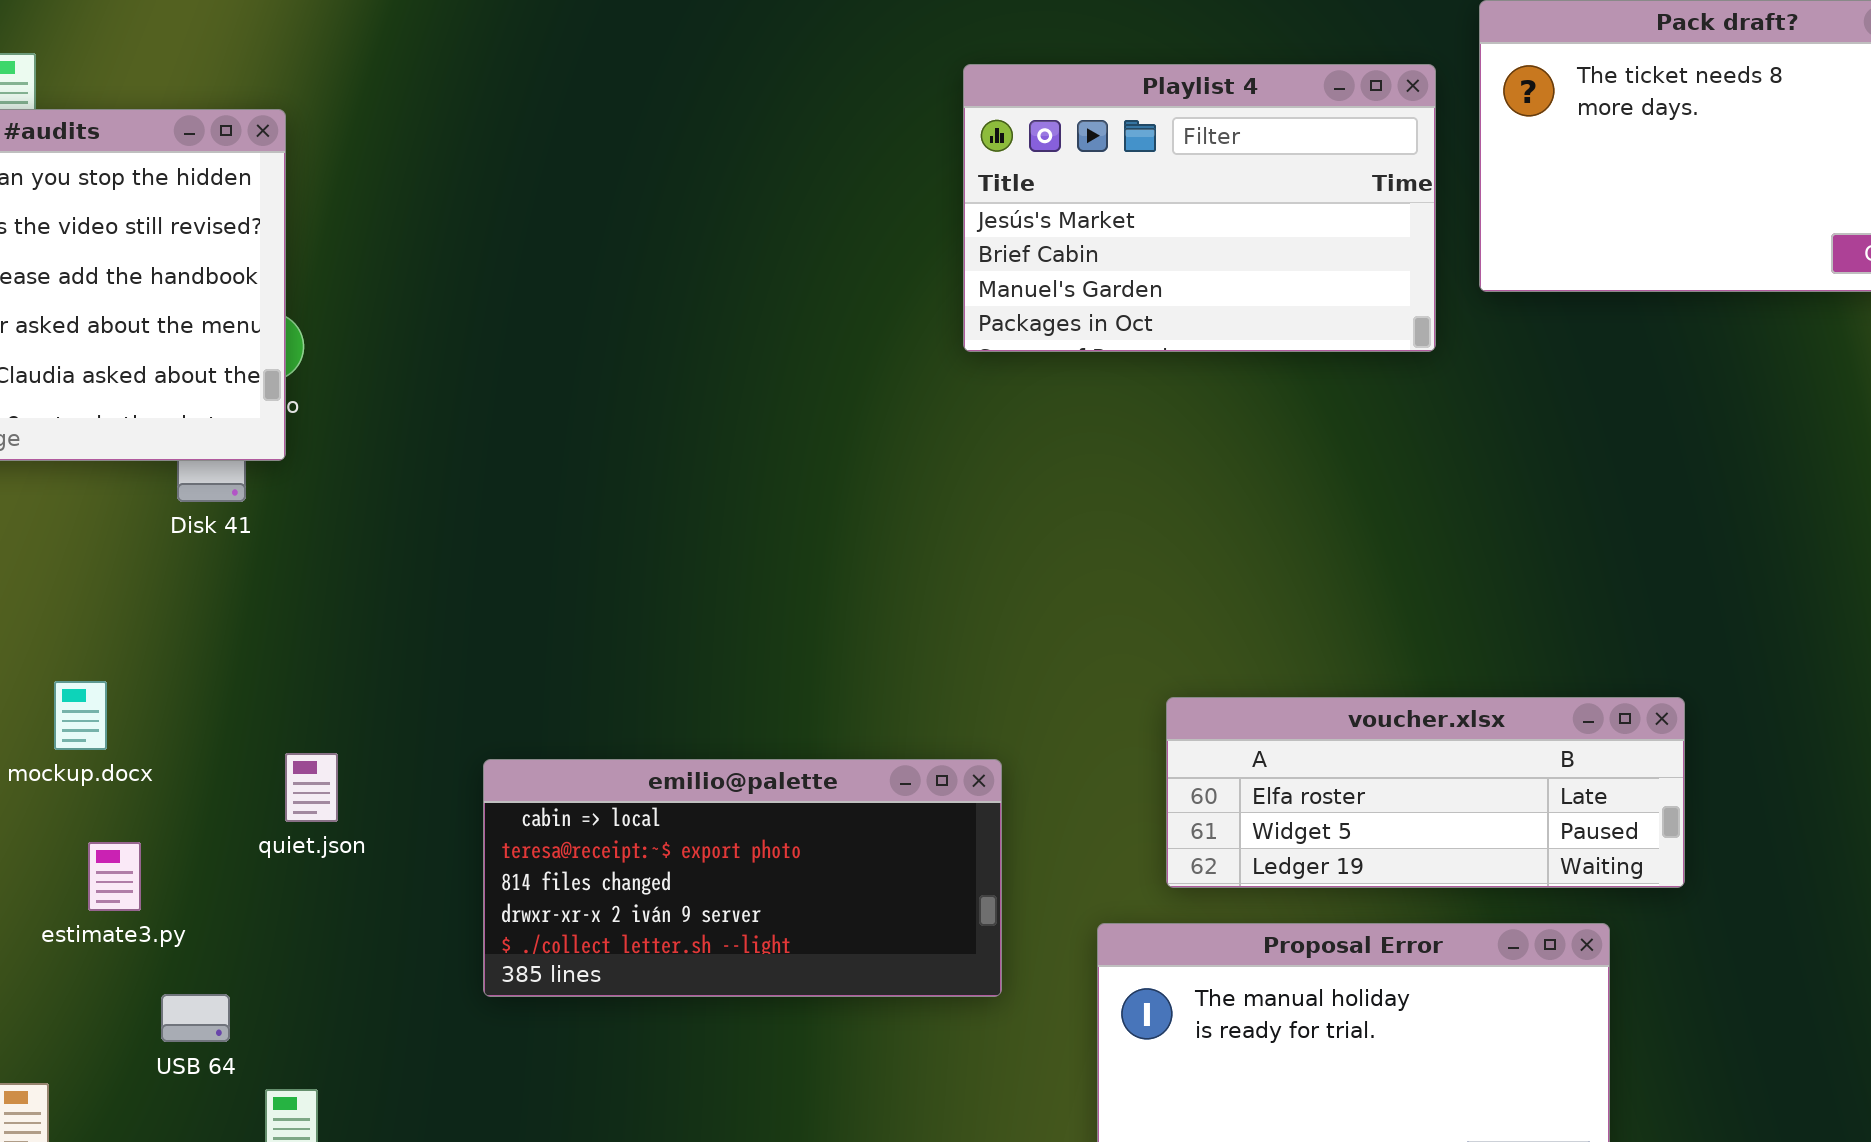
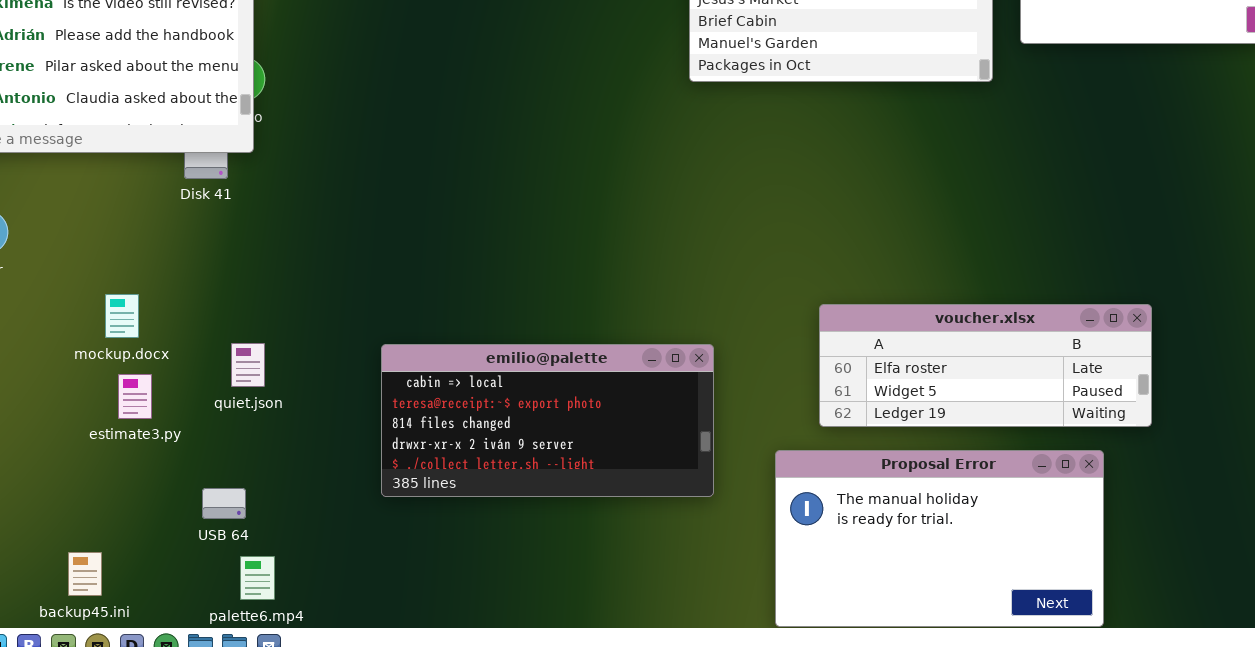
quiet.json: [285,753,338,822] -> [231,343,265,387], moved
estimate3.py: [88,842,141,911] -> [118,374,152,419], moved
USB 64: [161,994,230,1042] -> [202,488,246,519], moved

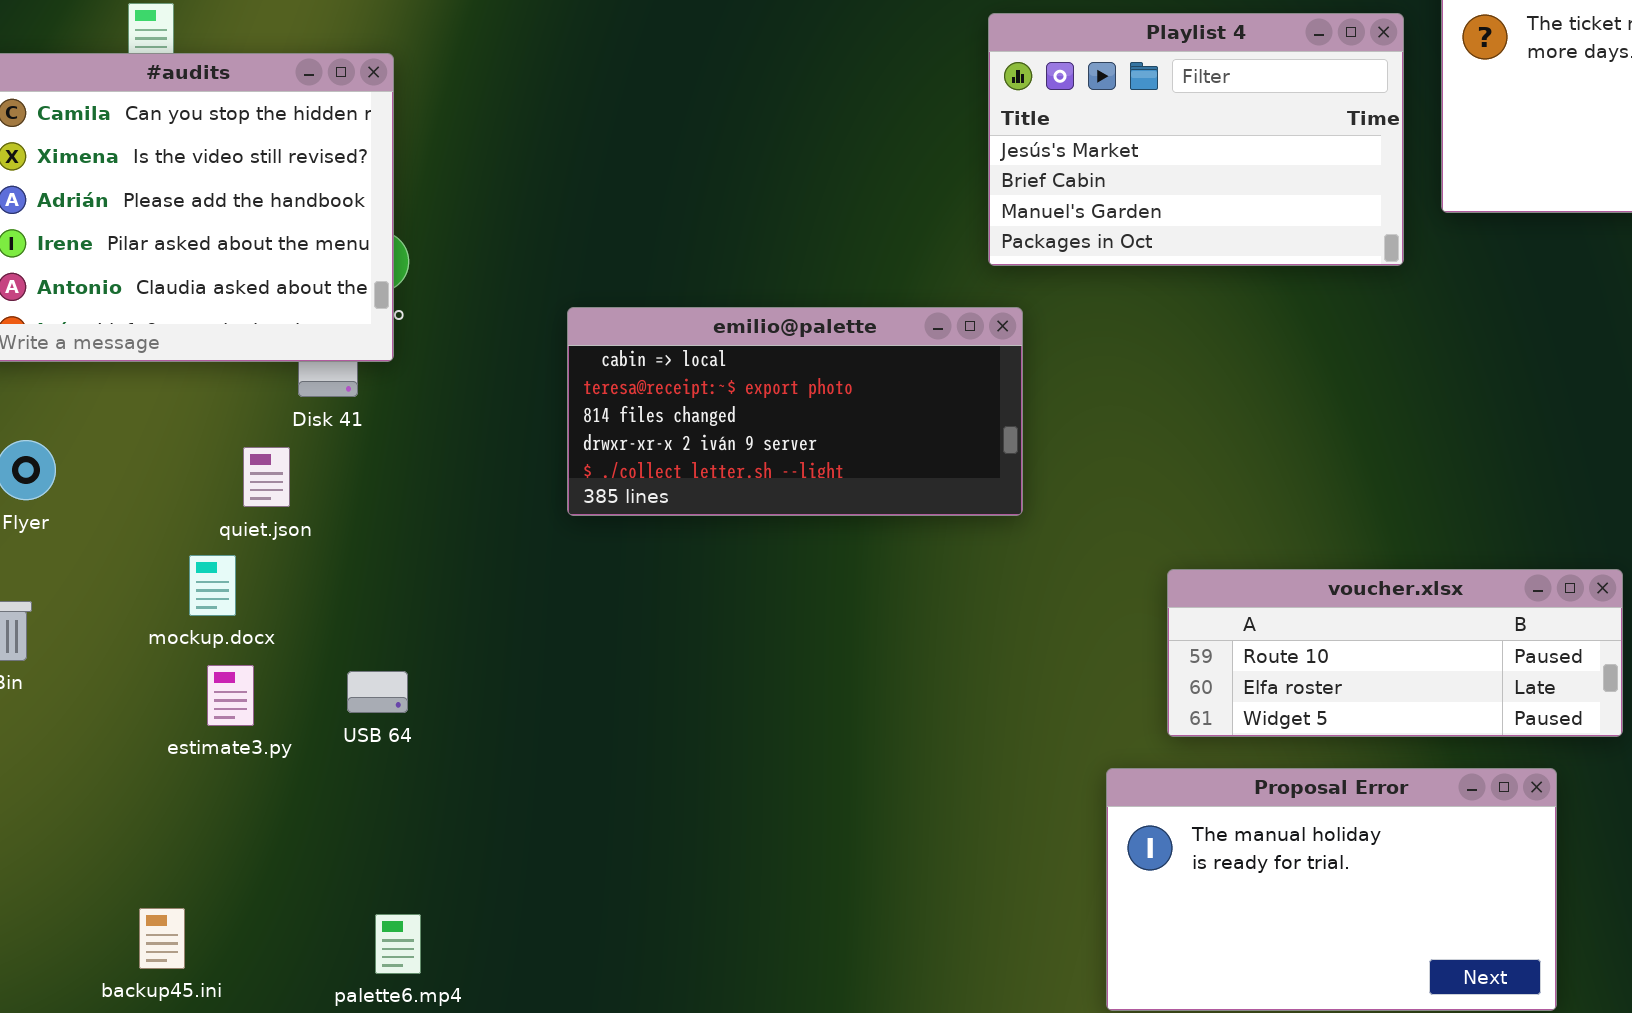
voucher.xlsx: [819,304,1152,427] -> [1167,569,1623,737], scrolled up 1 row
quiet.json: [231,343,265,387] -> [243,447,290,507], moved
emilio@palette: [381,344,714,497] -> [567,307,1023,516], moved
USB 64: [202,488,246,519] -> [347,671,408,713], moved

